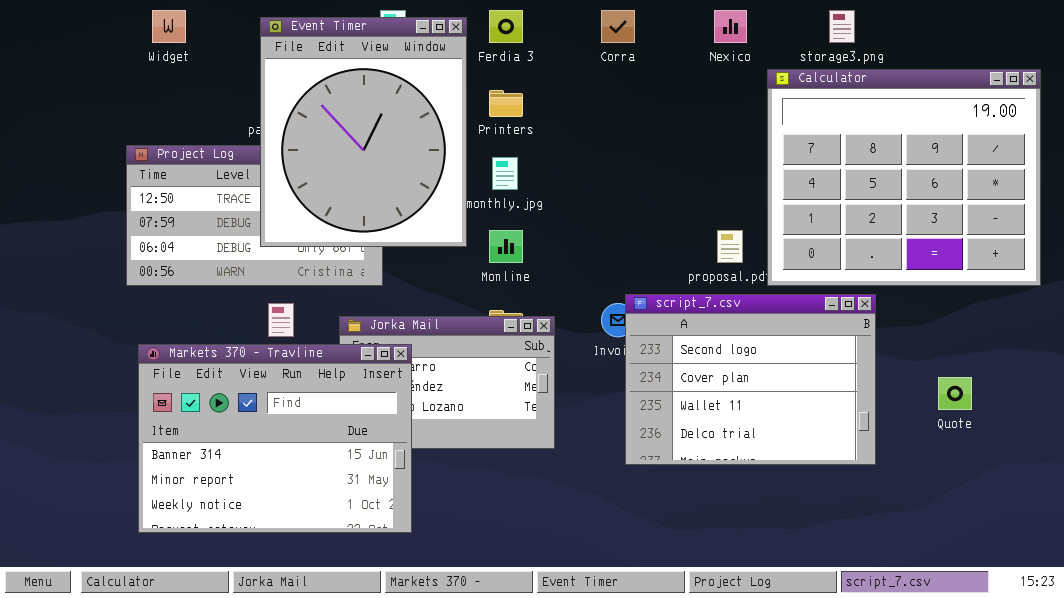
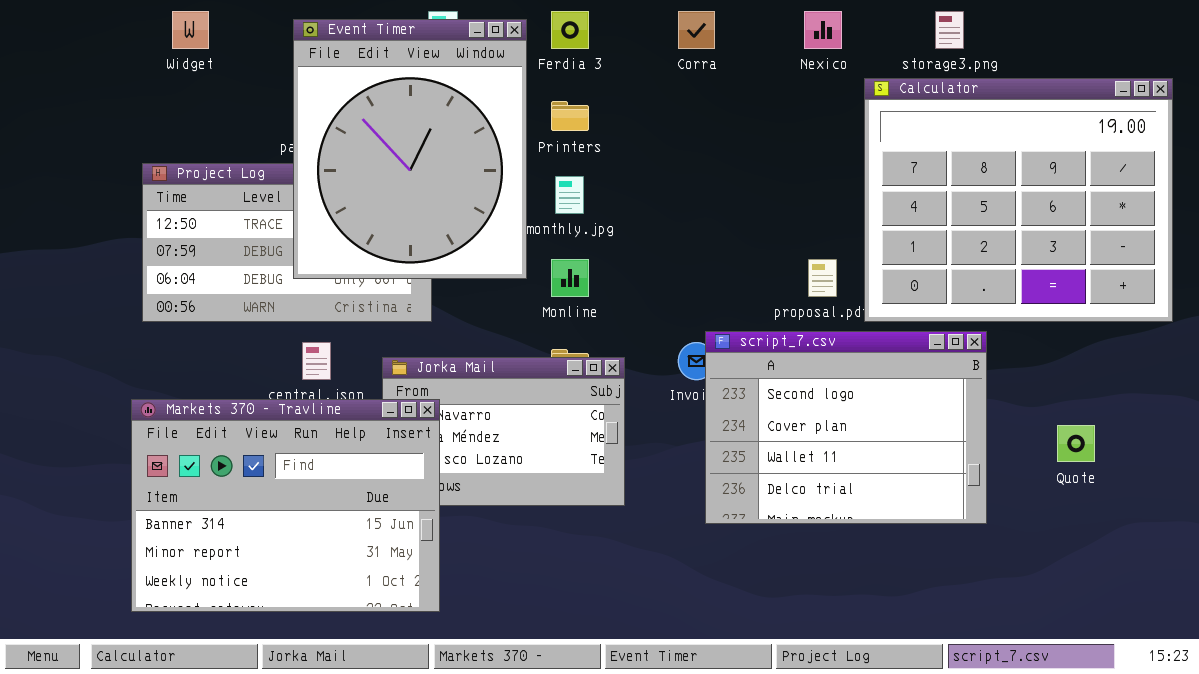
Markets 370 - Travline: [138,344,412,533] -> [131,399,440,612], moved

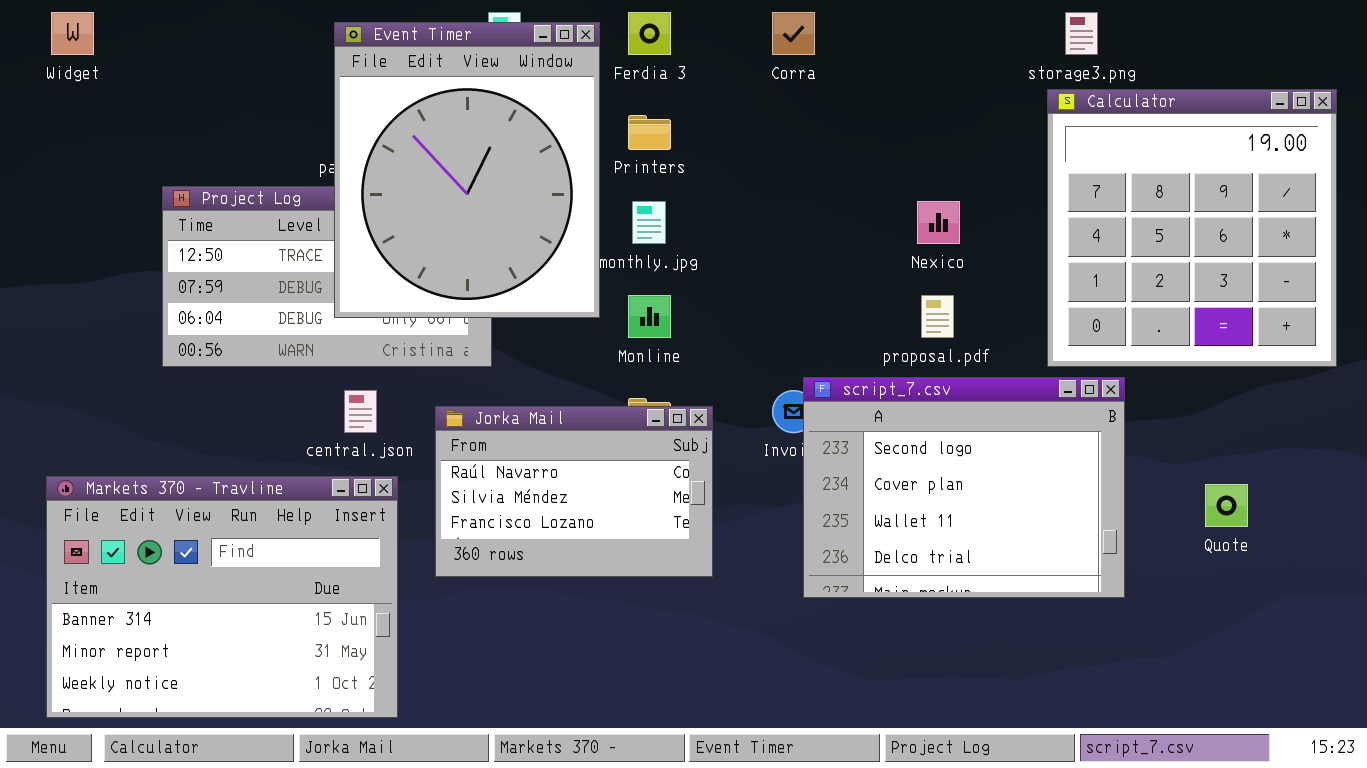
Widget: [172,11,209,49] -> [51,12,94,55], moved
Nexico: [804,11,842,49] -> [917,201,960,244], moved
Calculator: [864,78,1173,322] -> [1047,89,1337,367], resized
Markets 370 - Travline: [131,399,440,612] -> [46,476,398,718], moved

